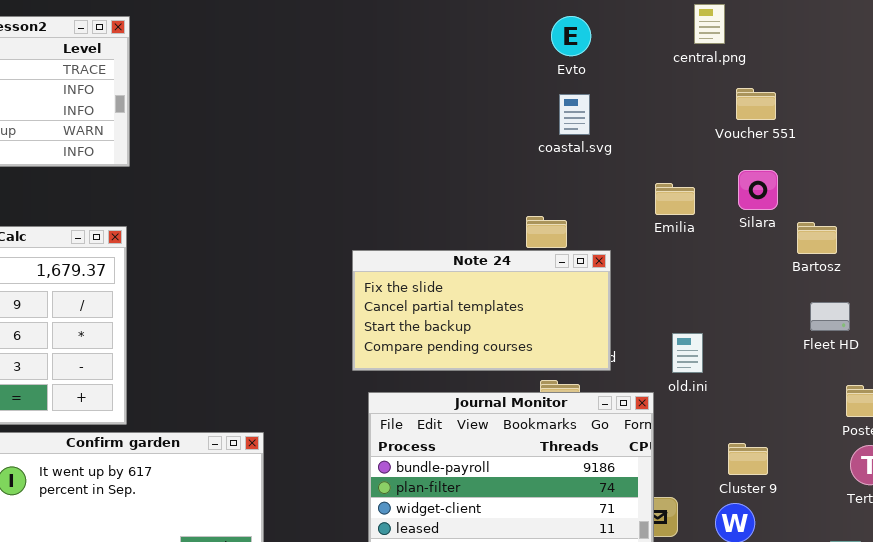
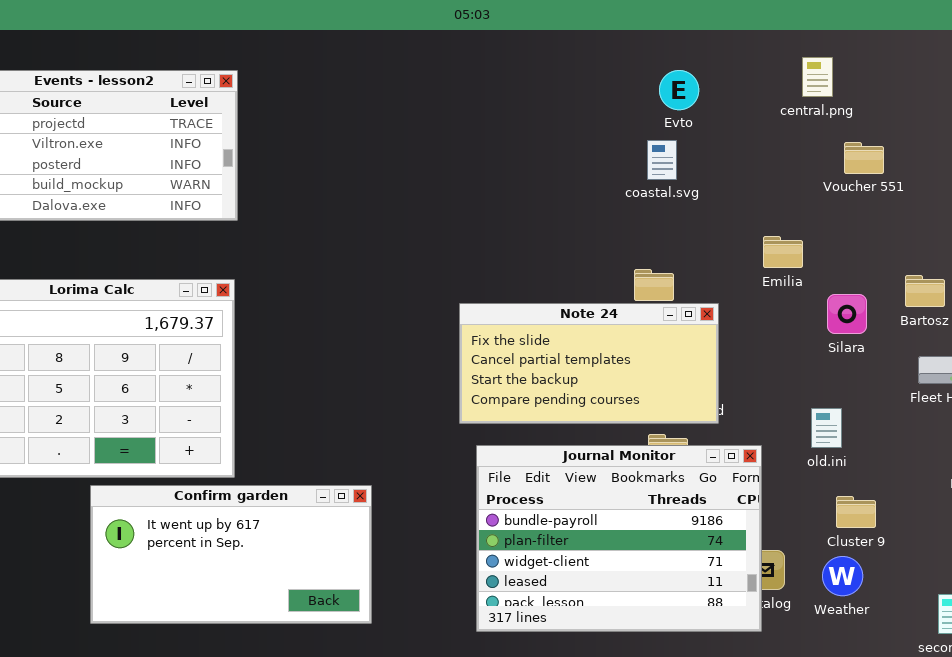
coastal.svg: [559,94,590,135] -> [647,140,677,180], moved
Silara: [738,170,778,210] -> [827,294,867,334], moved
old.ini: [672,333,703,373] -> [811,408,842,448], moved

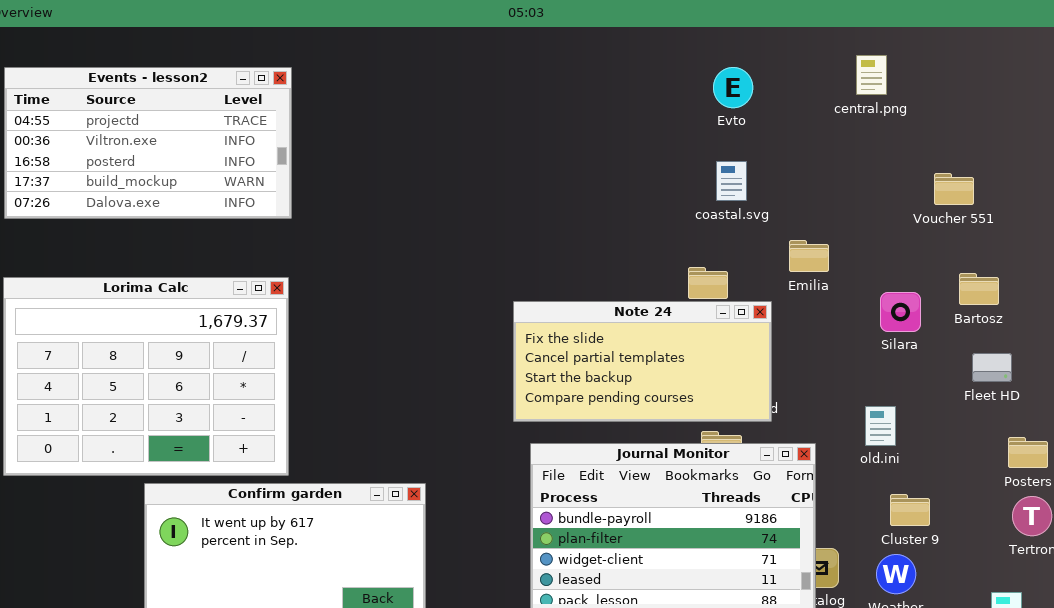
coastal.svg: [647,140,677,180] -> [716,161,747,201], moved
Voucher 551: [844,142,884,174] -> [934,173,974,205], moved
Emilia: [763,236,803,268] -> [789,240,829,272], moved

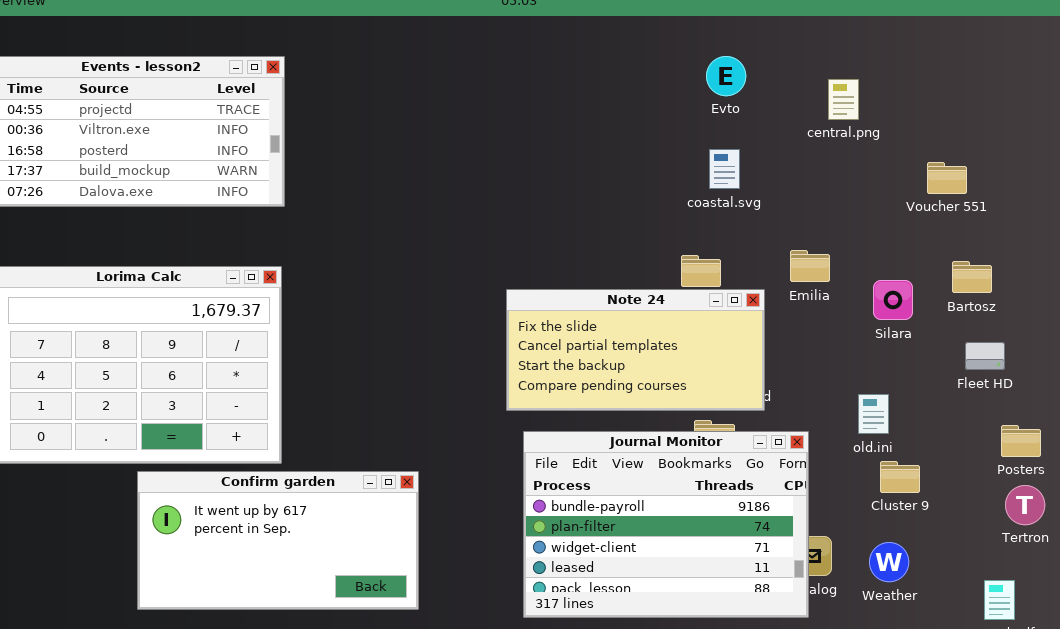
central.png: [856,55,887,95] -> [828,79,859,120], moved
Emilia: [789,240,829,272] -> [790,250,830,282], moved
Cluster 9: [890,494,930,526] -> [880,461,920,493], moved

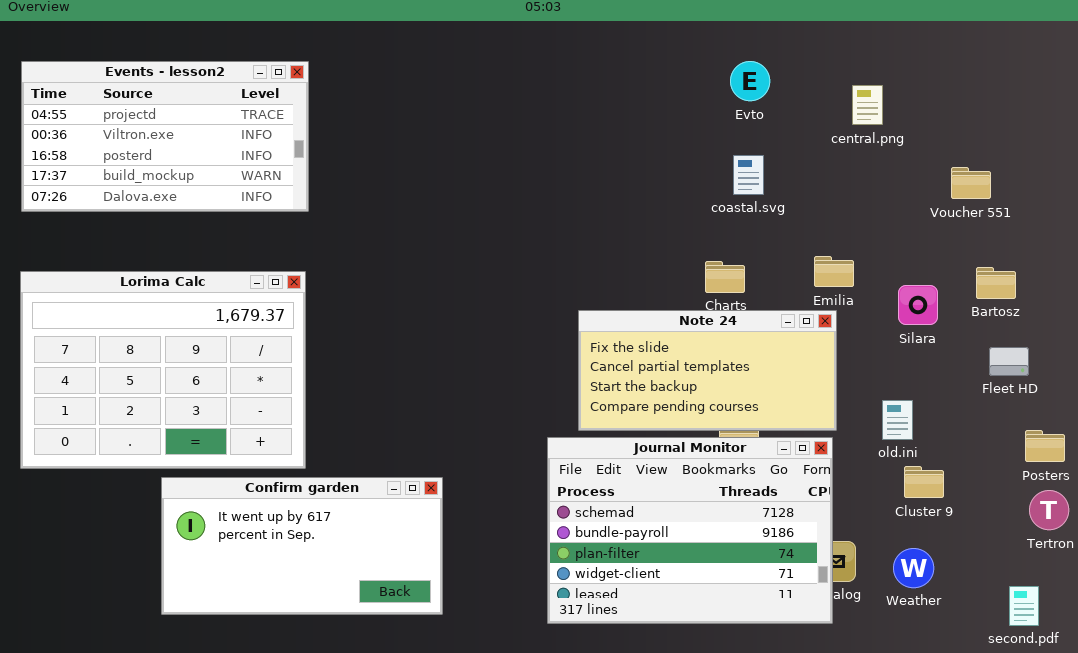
Note 24: [506,289,765,411] -> [578,310,837,431], moved
Journal Monitor: [523,431,809,618] -> [547,437,833,624], scrolled up 1 row

